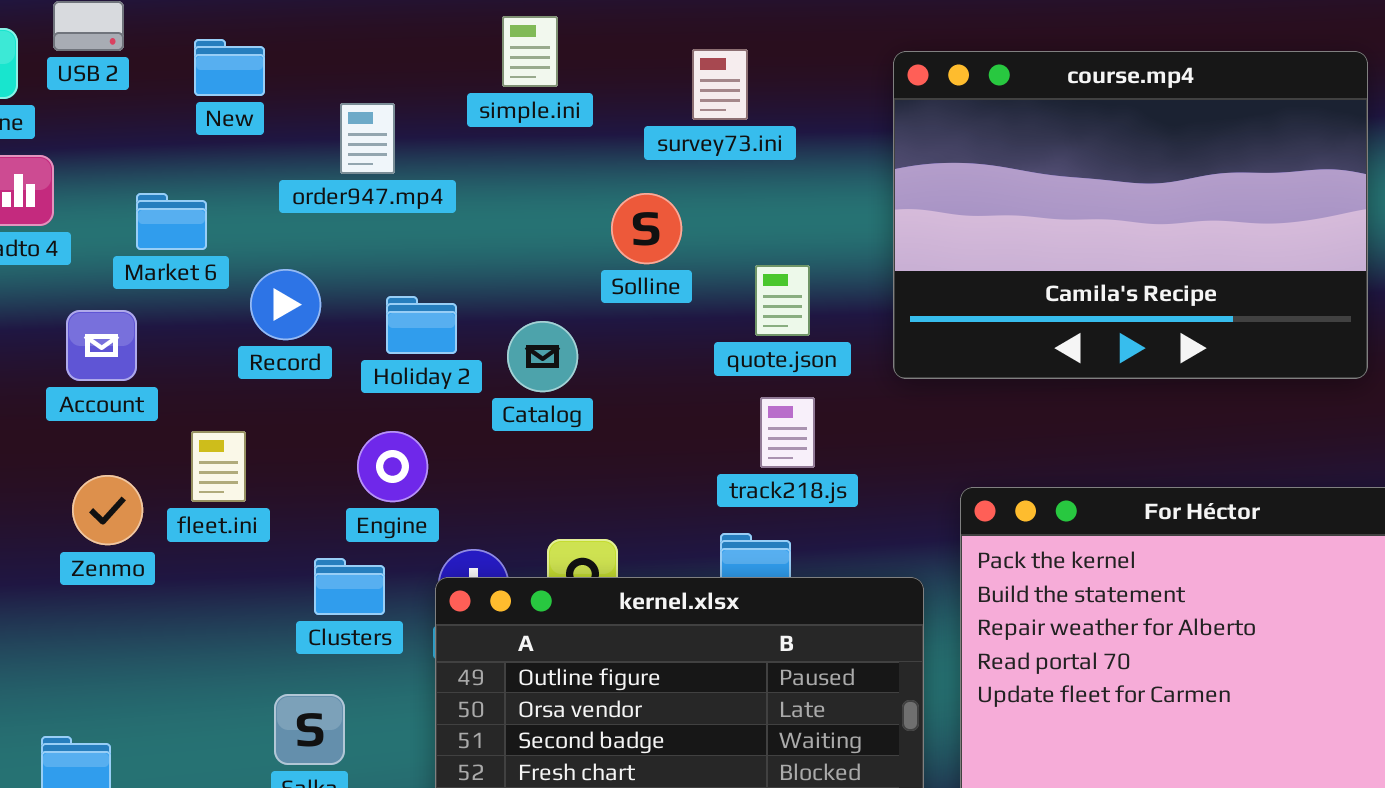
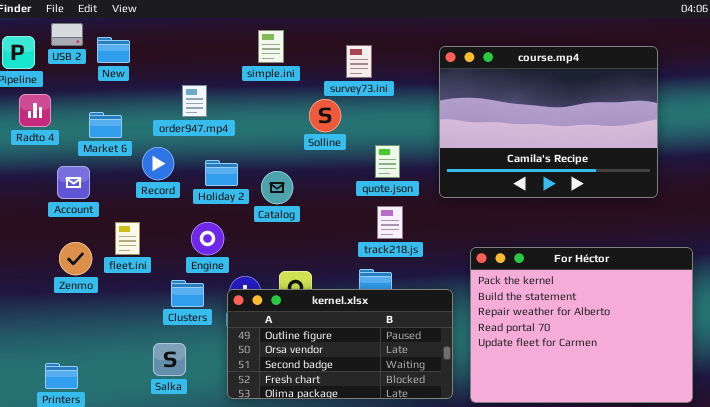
New: [194,39,265,96] -> [97,37,130,63], moved
order947.mp4: [340,103,395,174] -> [182,85,207,117], moved
Solline: [611,193,682,264] -> [309,99,341,132], moved

